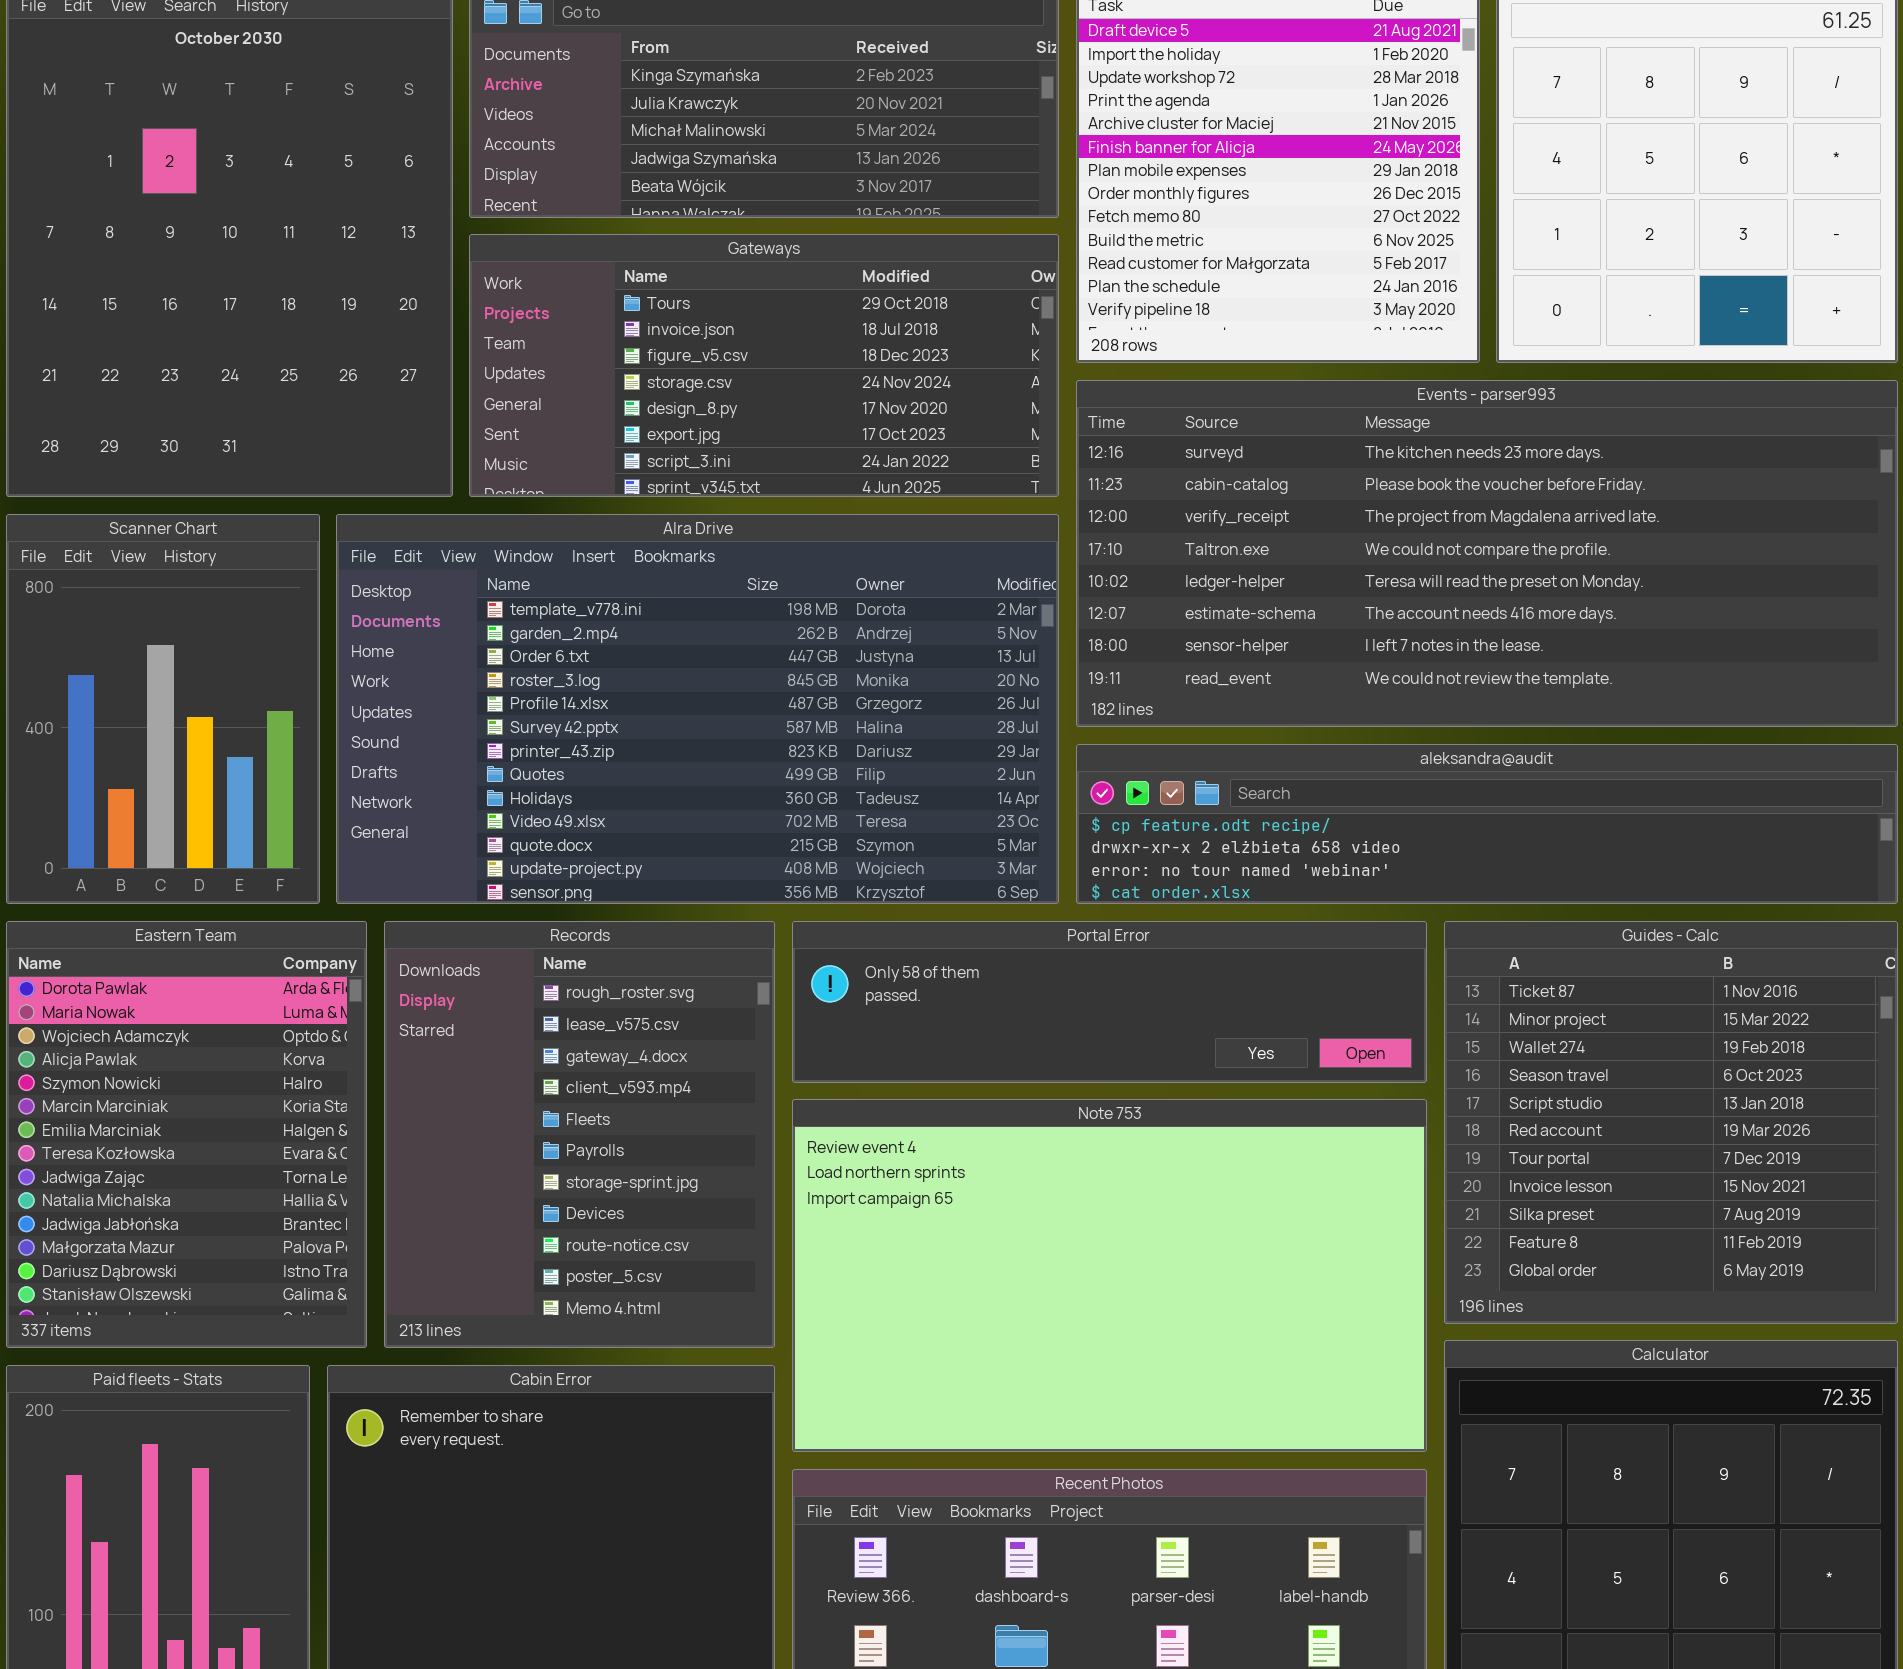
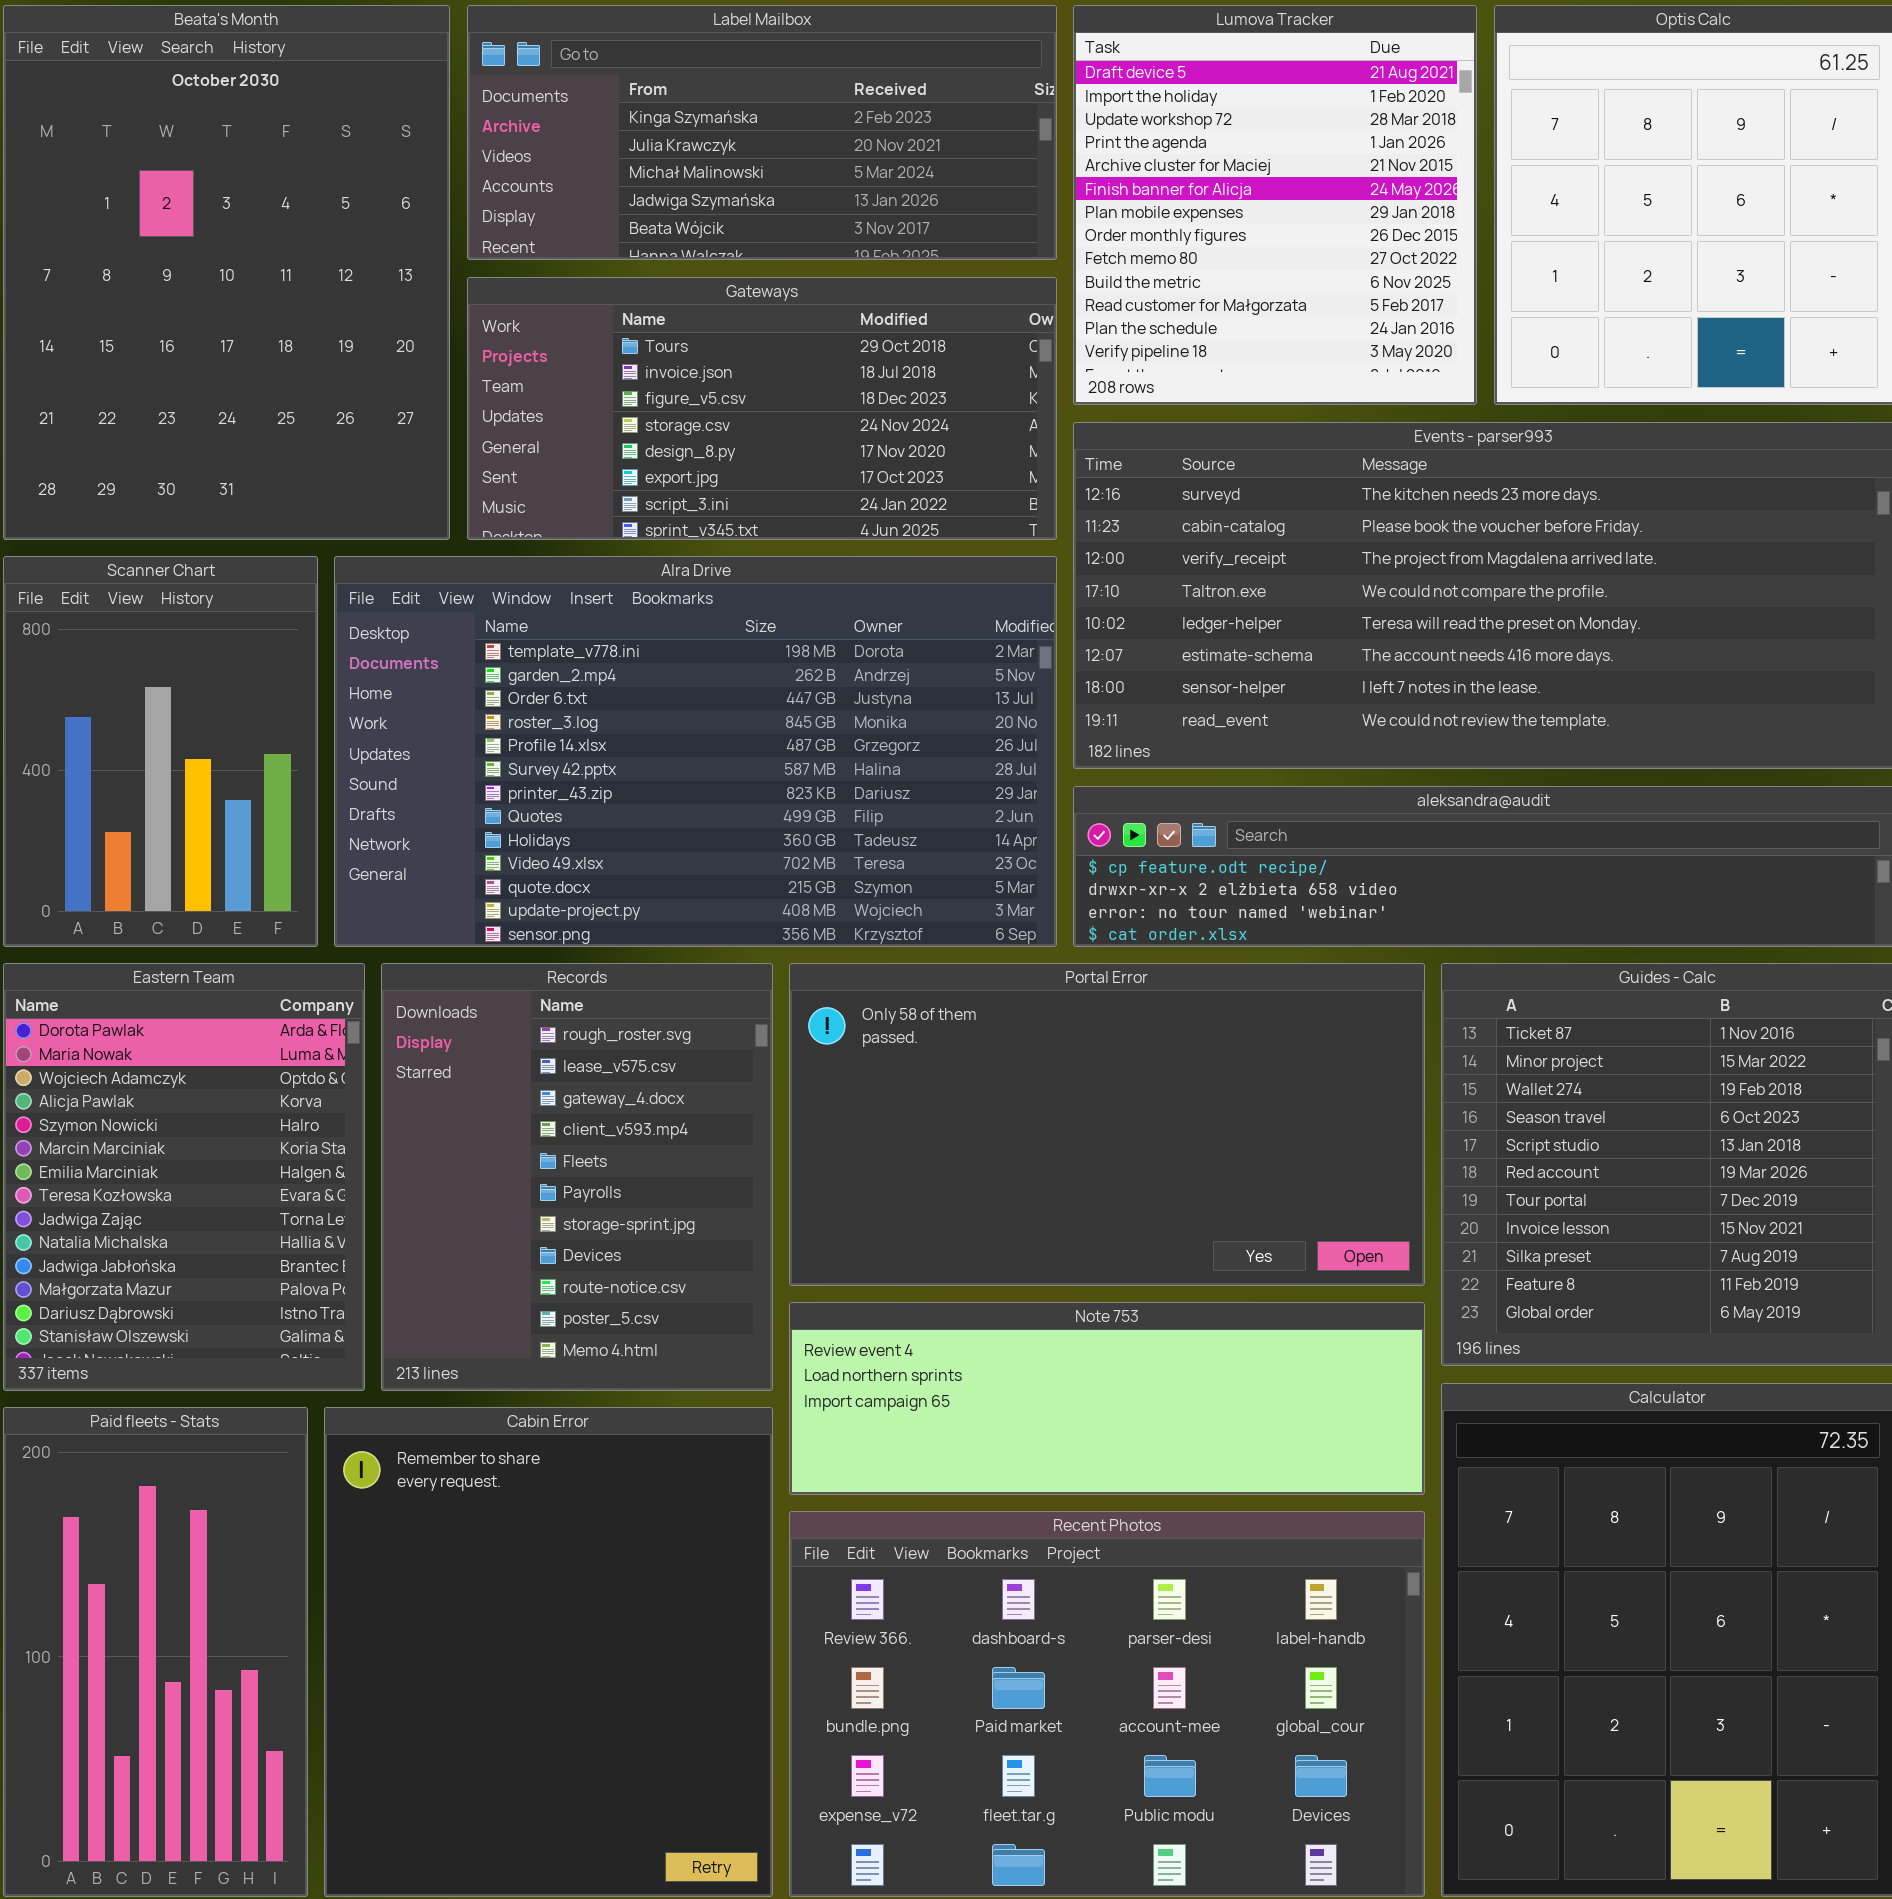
Portal Error: [792,921,1427,1083] -> [789,963,1425,1286], resized
Note 753: [792,1099,1427,1452] -> [789,1302,1425,1495], resized

